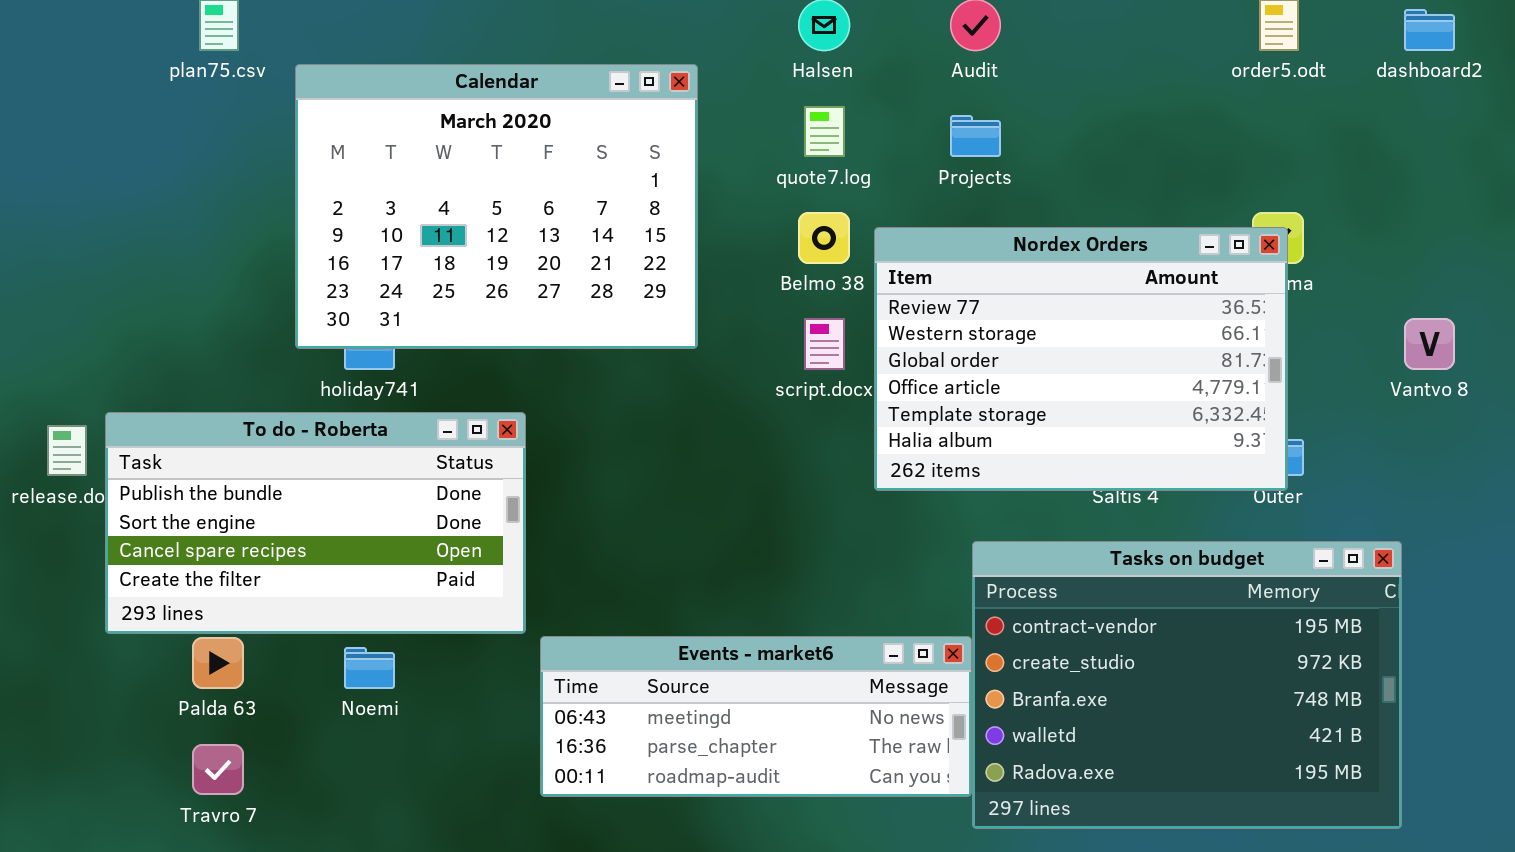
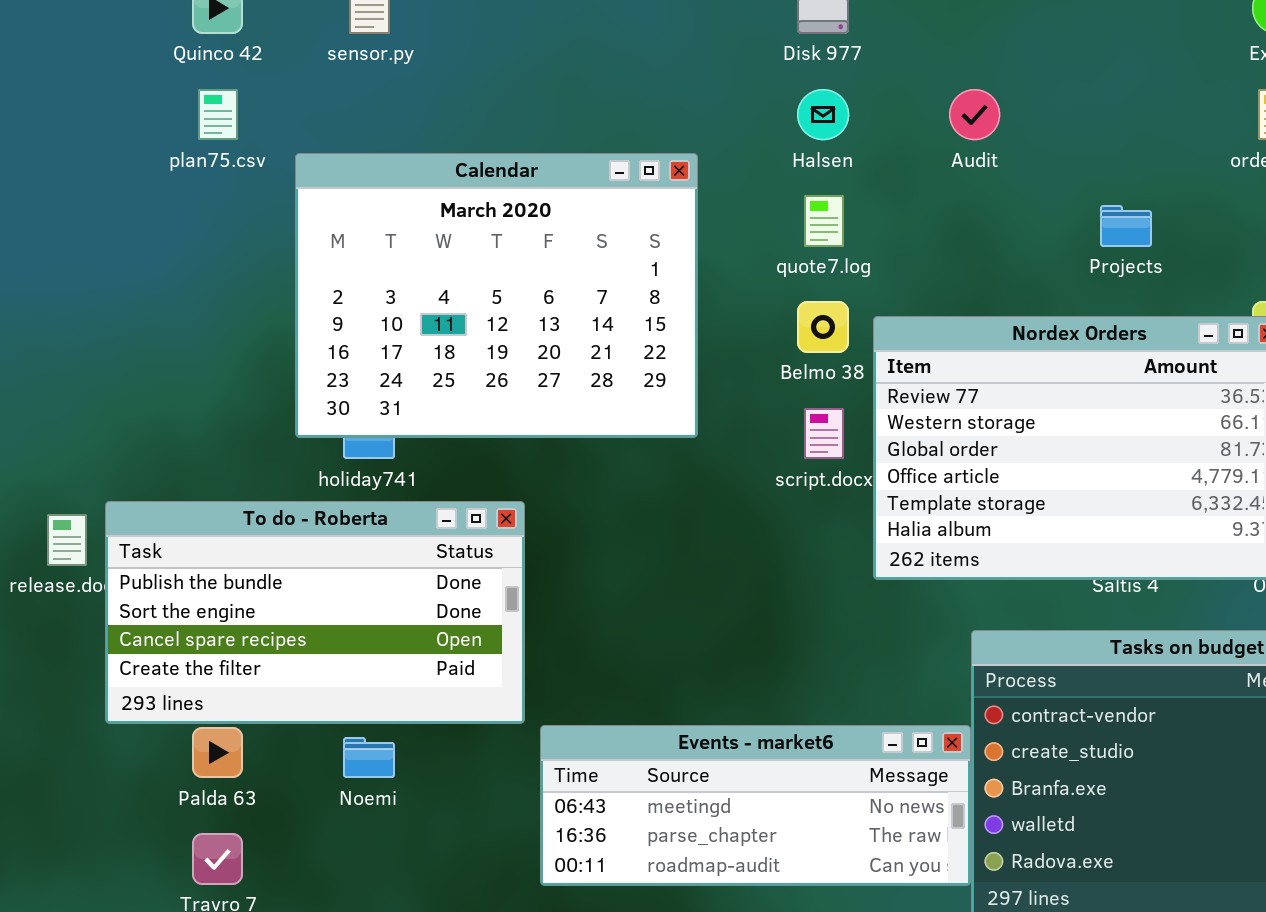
Projects: [950,115,1001,157] -> [1100,205,1152,247], moved

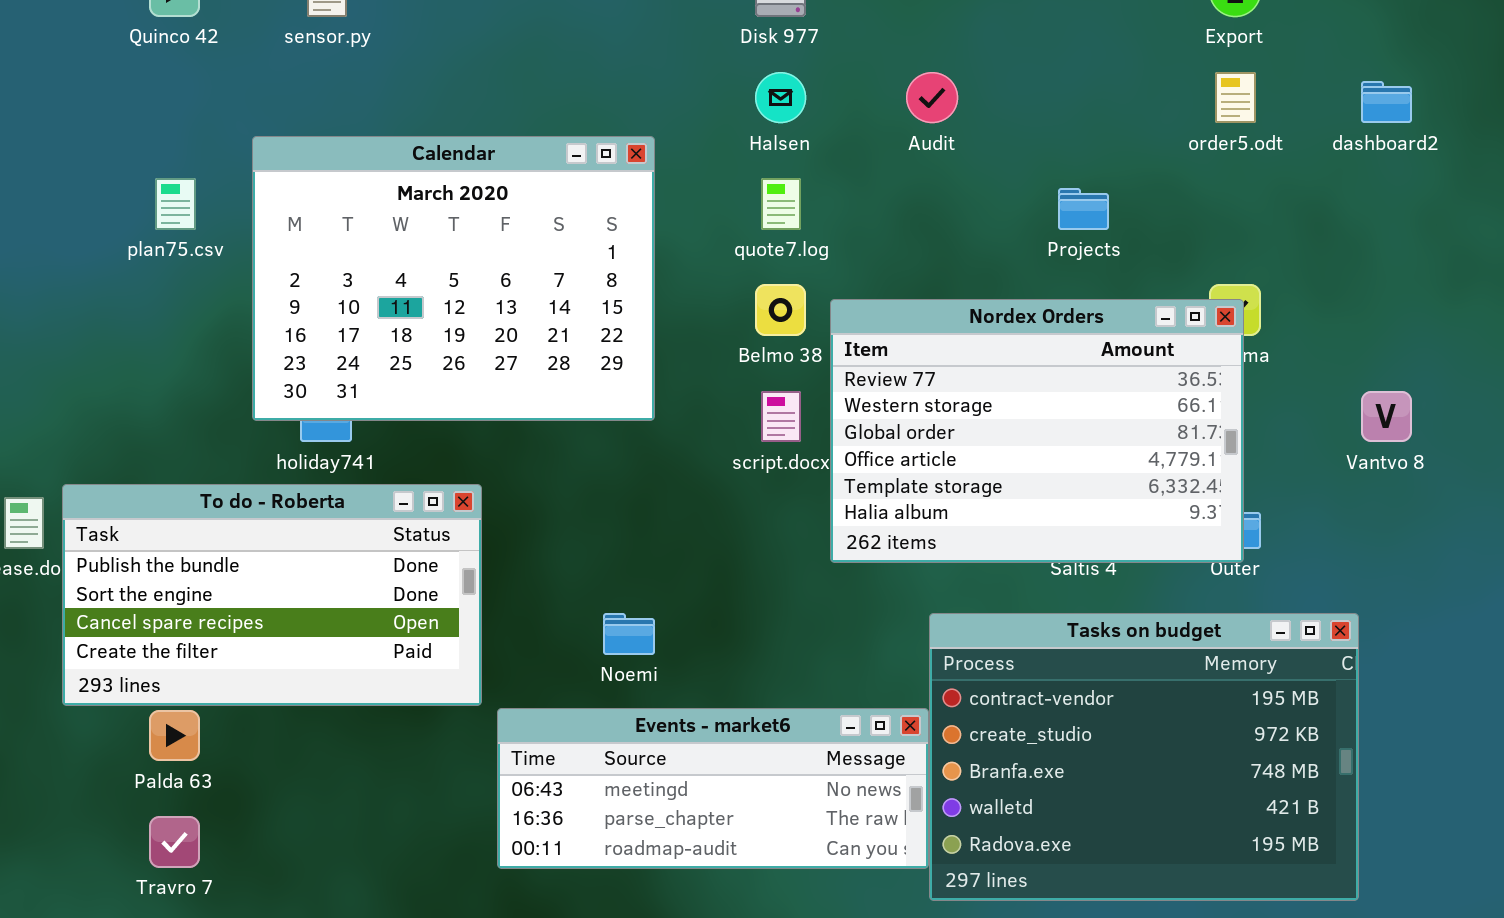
plan75.csv: [198,89,238,140] -> [155,178,196,230], moved
Noemi: [343,737,395,778] -> [603,613,655,655], moved

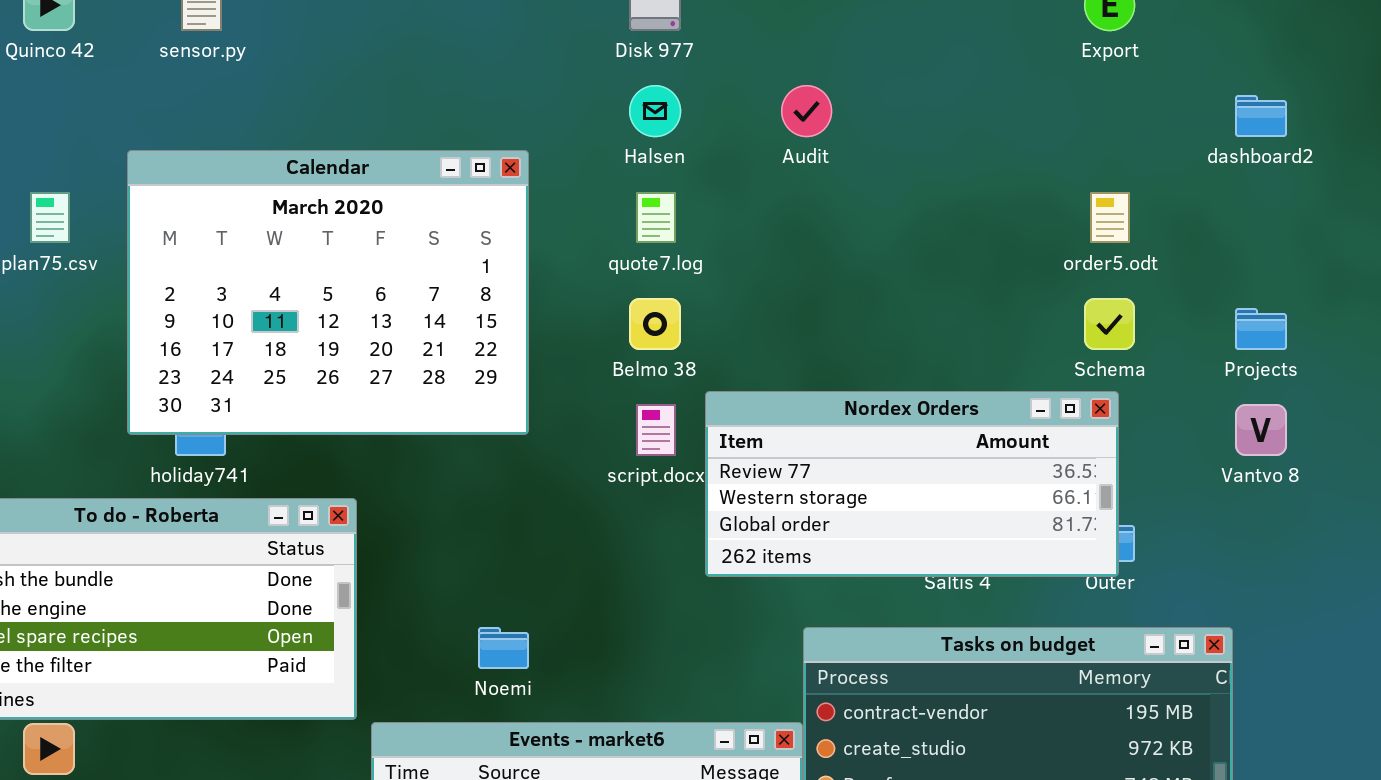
order5.odt: [1215,72,1256,123] -> [1090,192,1130,243], moved
Projects: [1058,188,1109,230] -> [1235,308,1287,350], moved
Nordex Orders: [830,299,1244,563] -> [705,391,1119,577], resized

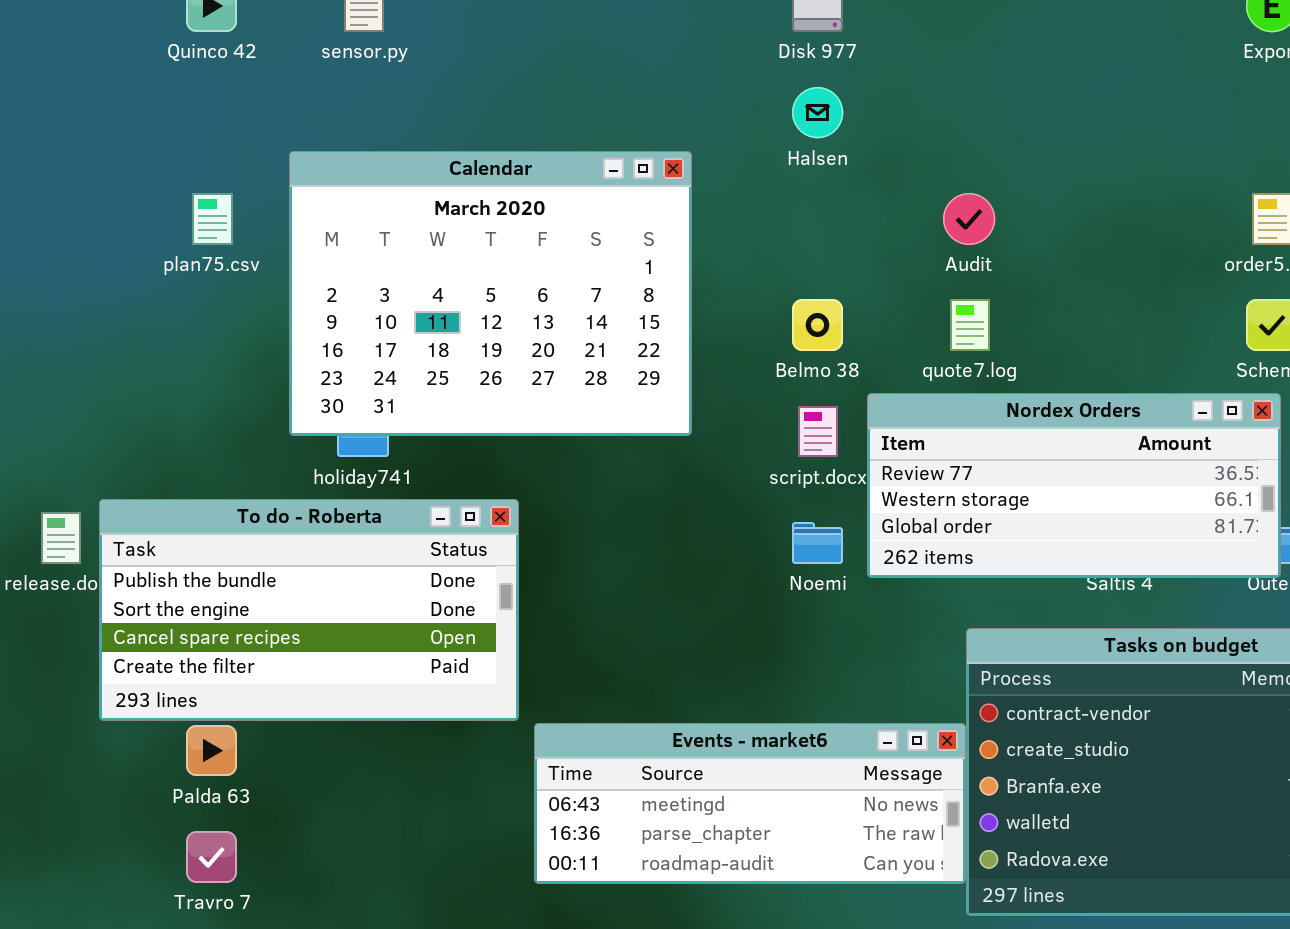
Audit: [781,85,832,137] -> [943,193,995,245], moved
quote7.log: [636,192,676,243] -> [950,299,990,351], moved
Noemi: [478,627,529,669] -> [792,522,843,564], moved

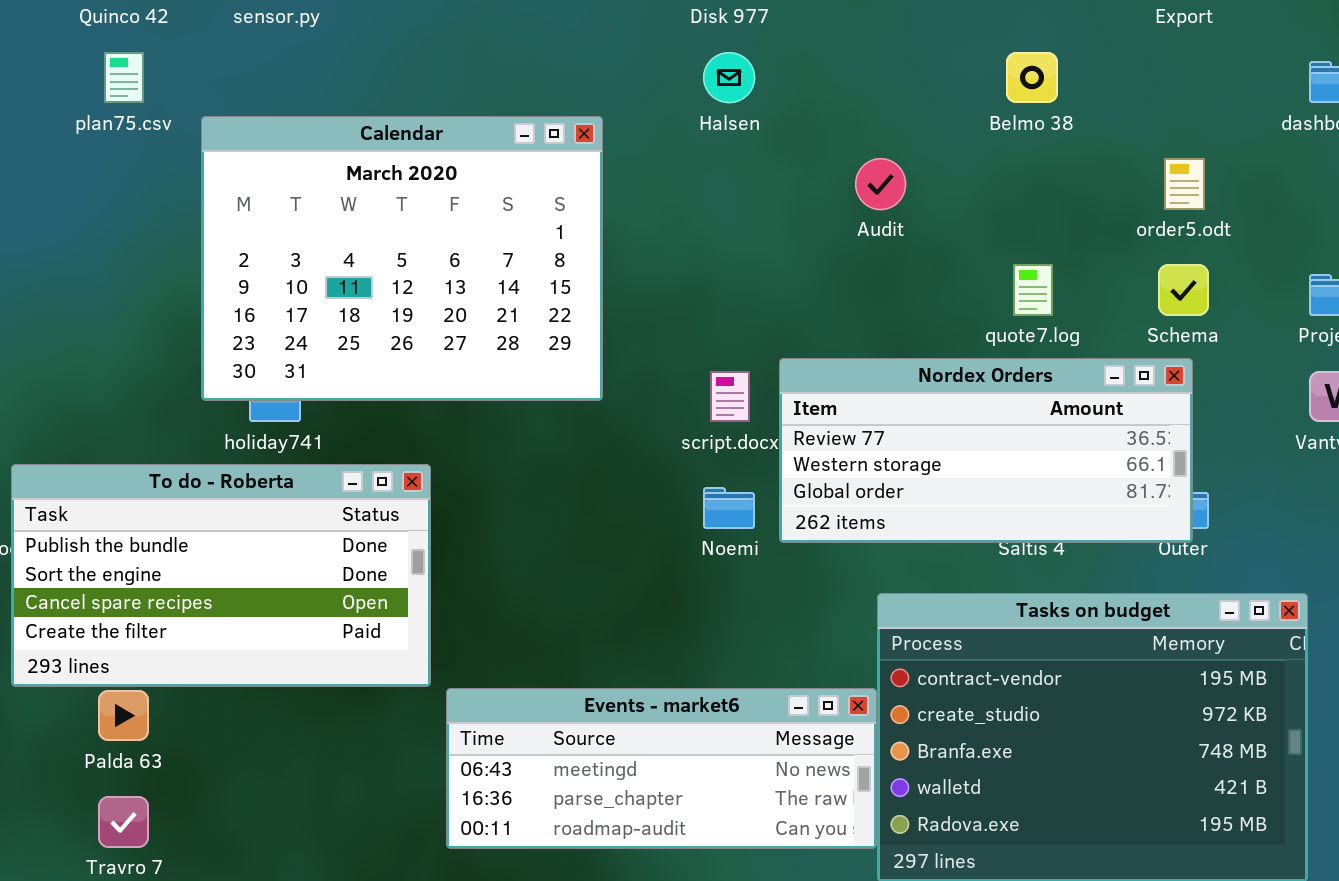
plan75.csv: [192,193,233,245] -> [104,52,144,103], moved
Belmo 38: [792,299,843,351] -> [1006,52,1058,103], moved
quote7.log: [950,299,990,351] -> [1013,264,1053,316], moved

